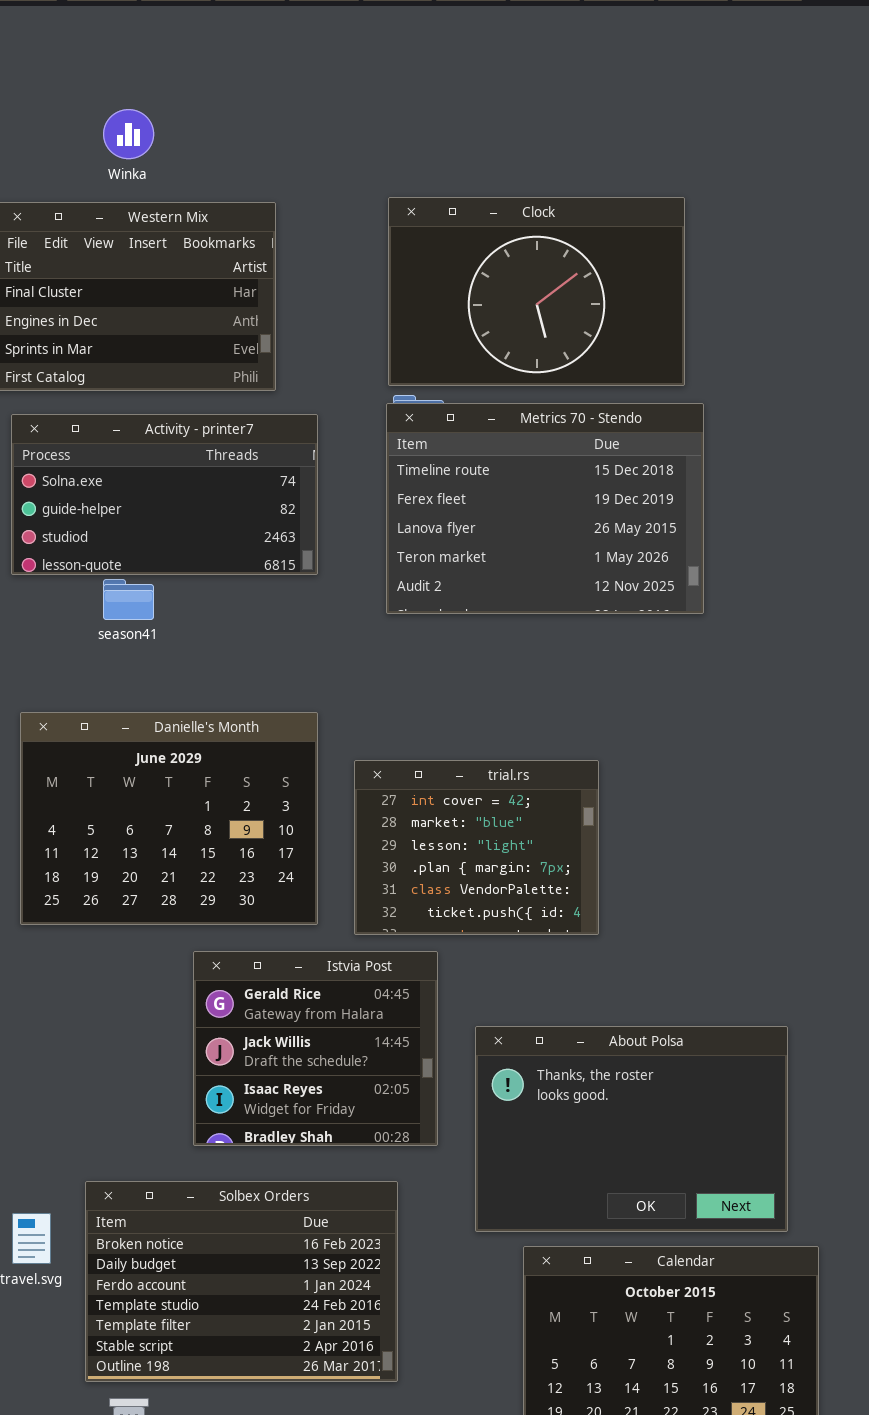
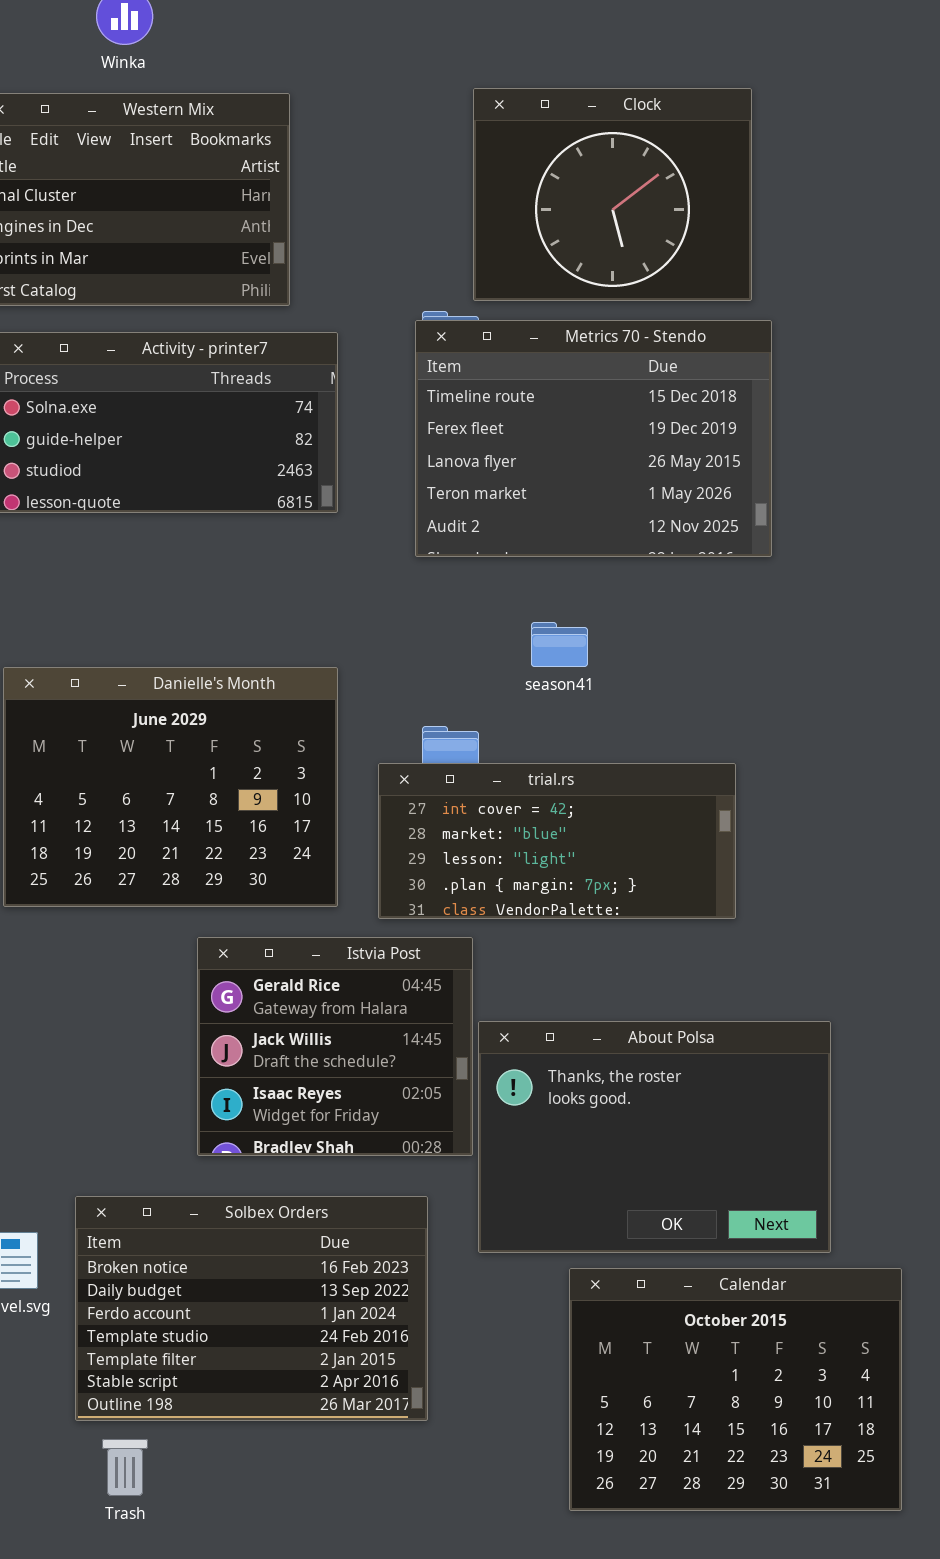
Clock: [388,197,685,386] -> [473,88,752,301], resized
season41: [103,579,154,620] -> [531,622,588,667], moved
trial.rs: [354,760,599,935] -> [378,763,736,919], resized
About Polsa: [475,1026,788,1232] -> [478,1021,831,1253], moved

